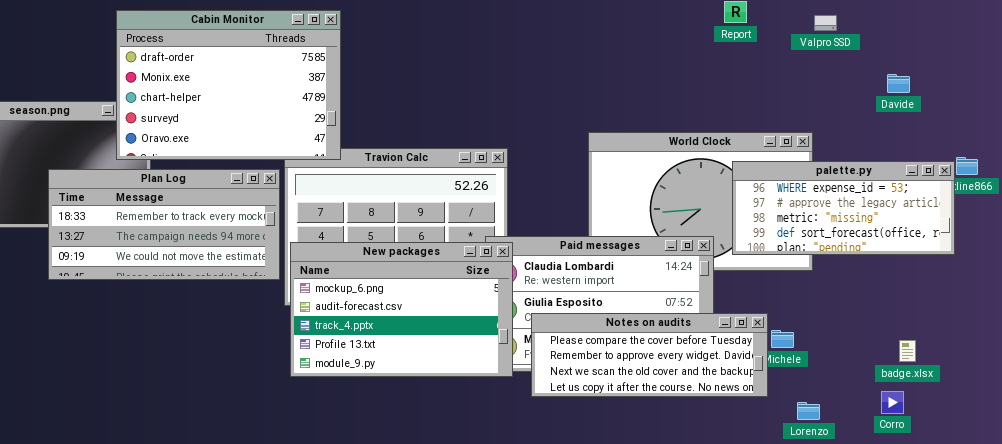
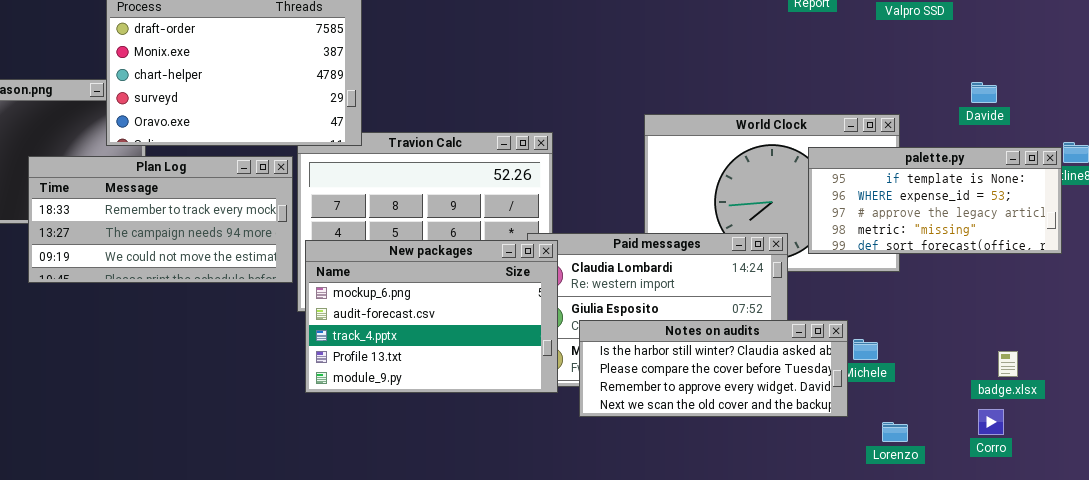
Davide: [887,74,910,93] -> [971,82,997,103], moved
palette.py: [732,161,955,255] -> [808,147,1062,254], scrolled up 1 row
Notes on audits: [531,313,768,397] -> [579,320,848,417], scrolled up 1 row

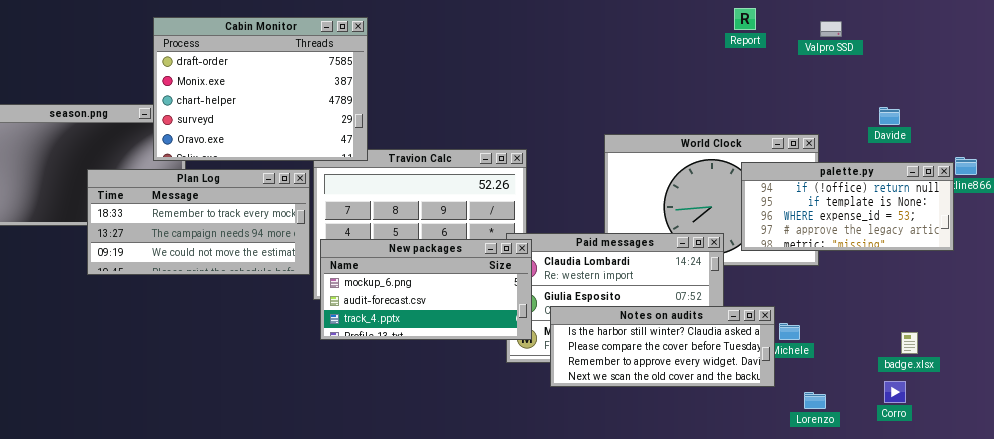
palette.py: [808,147,1062,254] -> [741,162,954,251], scrolled up 1 row
New packages: [305,240,558,393] -> [320,239,532,340], resized

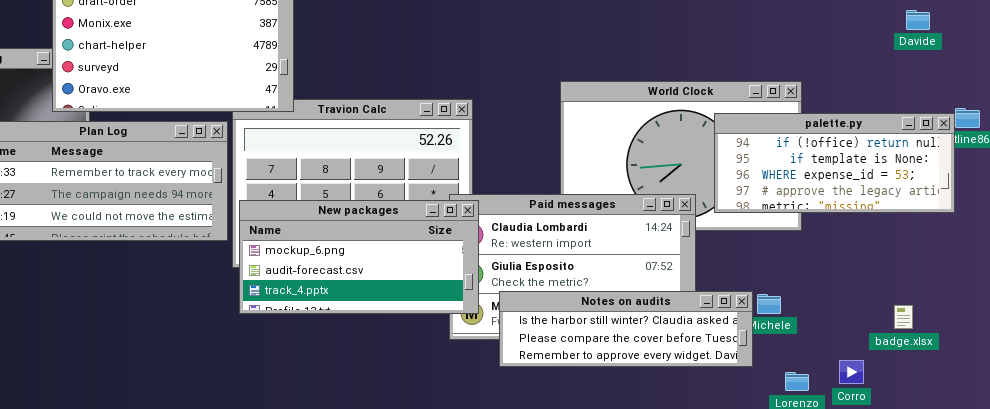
Davide: [879,107,900,125] -> [906,10,930,30], moved
Notes on audits: [550,306,775,387] -> [499,291,753,367], resized
Corro: [884,381,906,403] -> [839,360,864,384], moved

